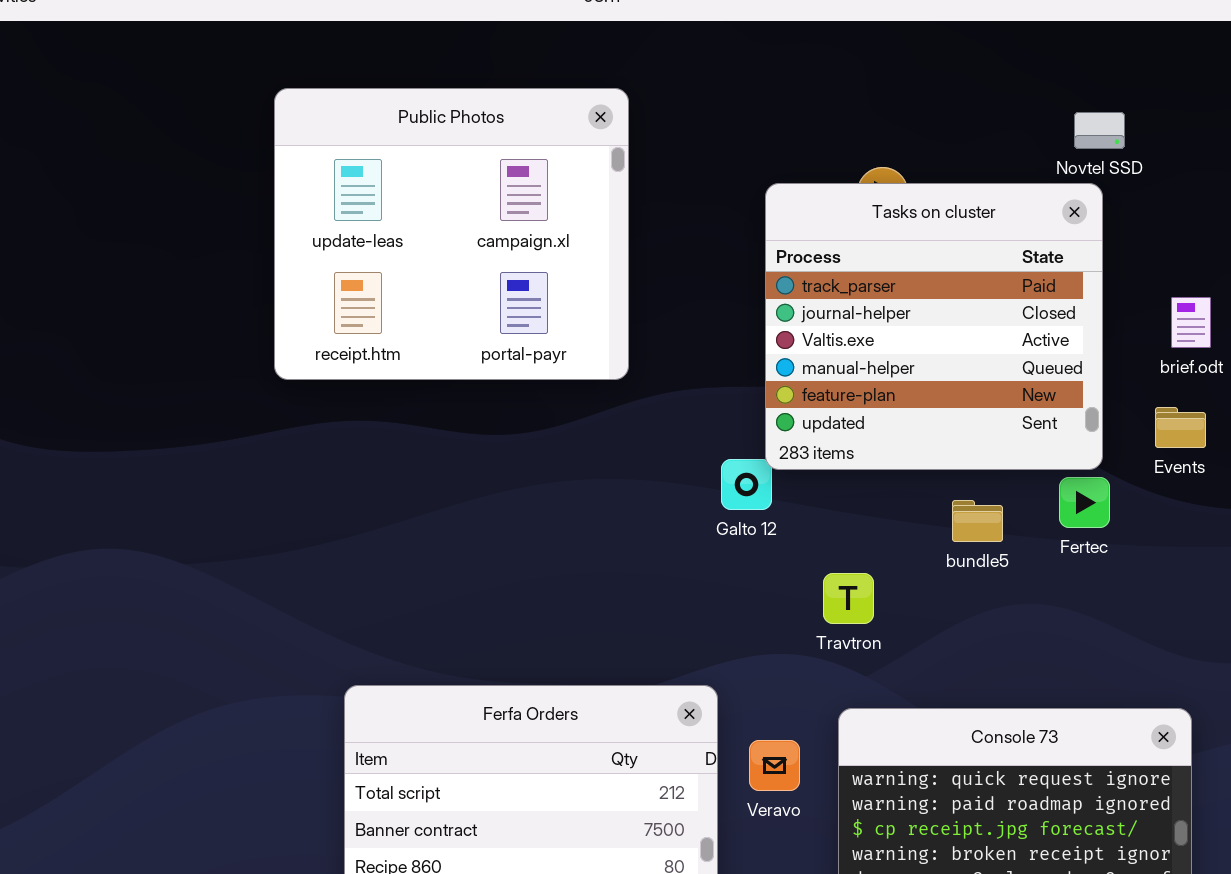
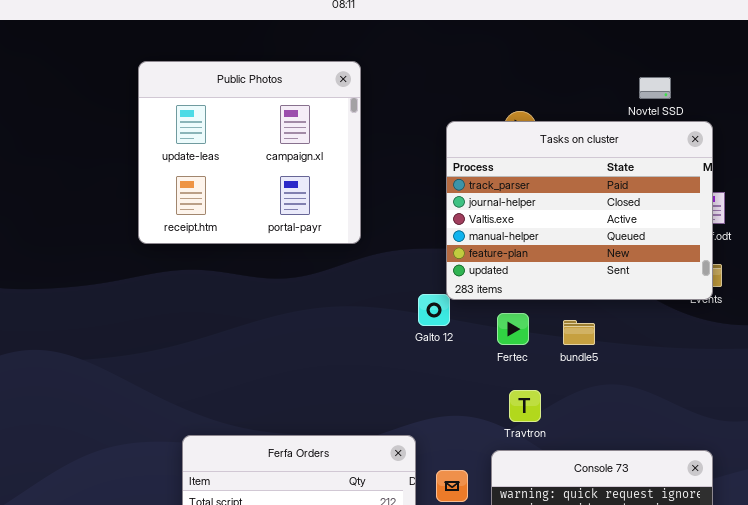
Tasks on cluster: [765,183,1103,470] -> [446,121,713,300], resized
Fertec: [1059,477,1110,528] -> [497,313,529,345], moved
Travtron: [823,573,874,624] -> [509,390,541,422], moved

